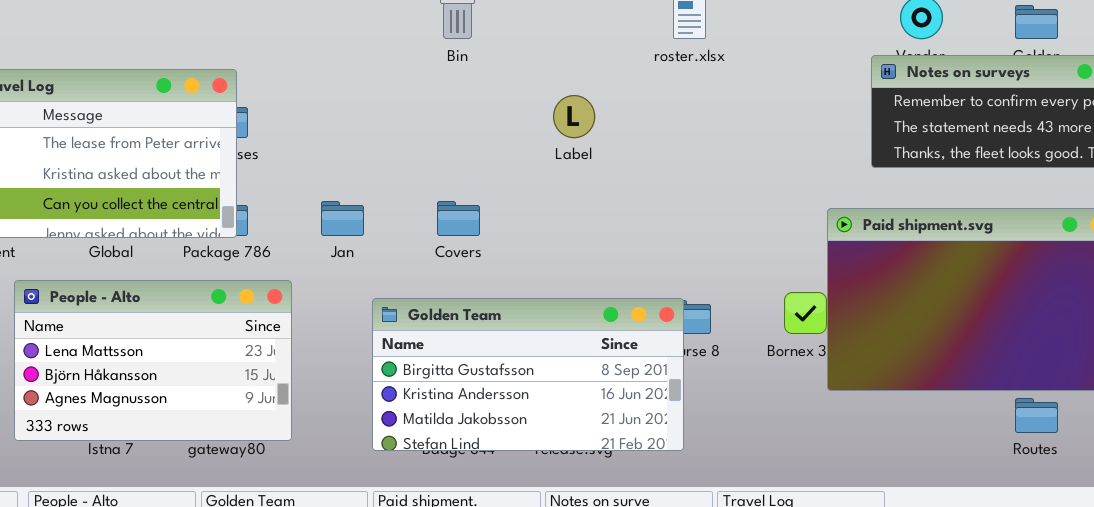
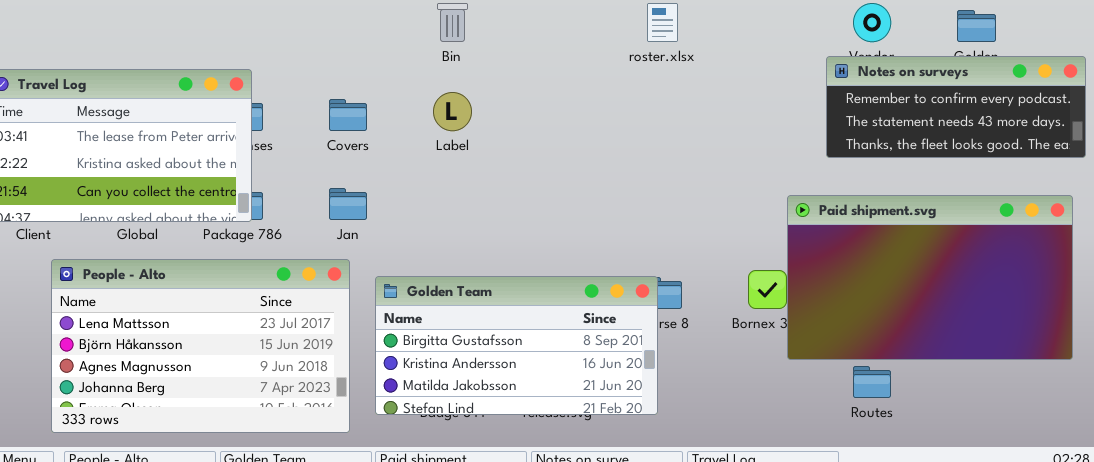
Label: [553,95,595,138] -> [433,92,472,131], moved
Covers: [437,201,480,236] -> [329,99,367,131], moved
People - Alto: [14,280,292,441] -> [51,259,350,433], resized
Routes: [1015,398,1058,433] -> [853,366,891,398], moved

